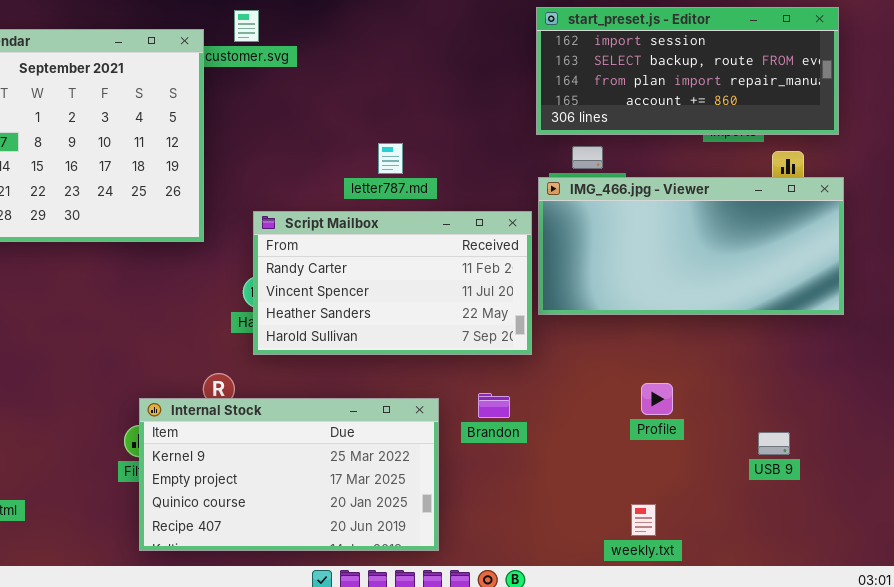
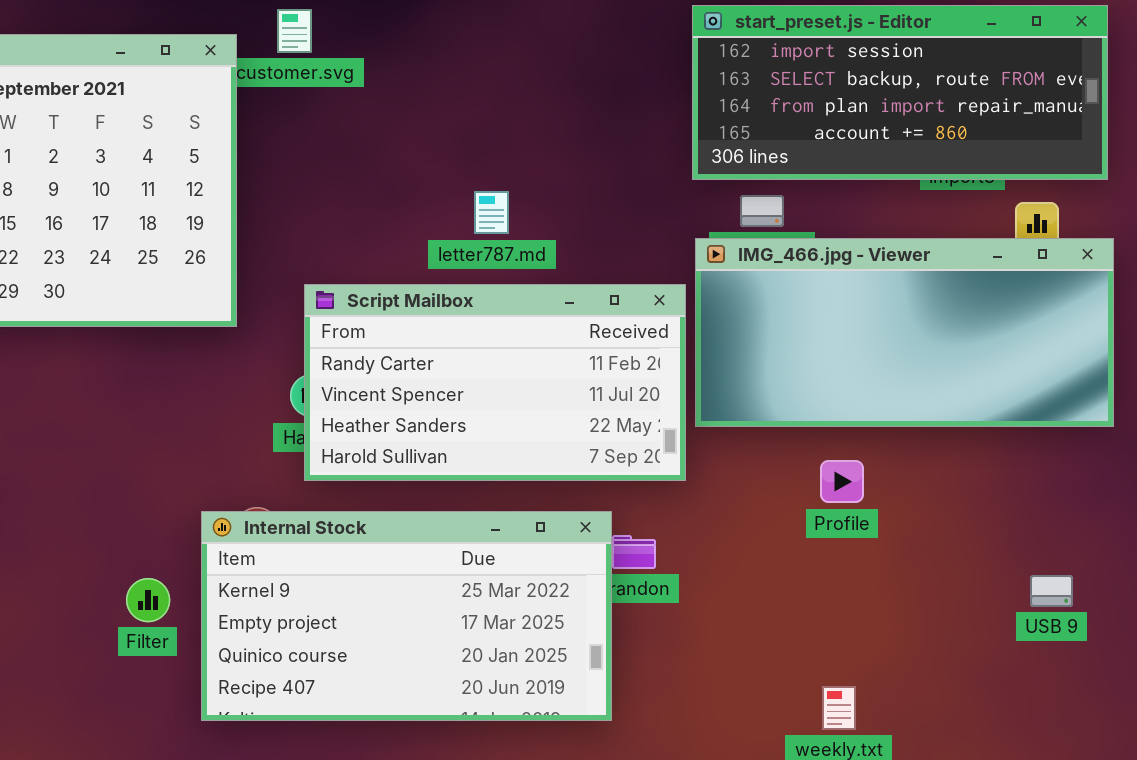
Profile: [641,383,673,415] -> [820,460,864,503], moved
Internal Stock: [139,398,439,551] -> [201,511,612,721], moved
USB 9: [758,432,790,455] -> [1030,575,1073,607], moved

